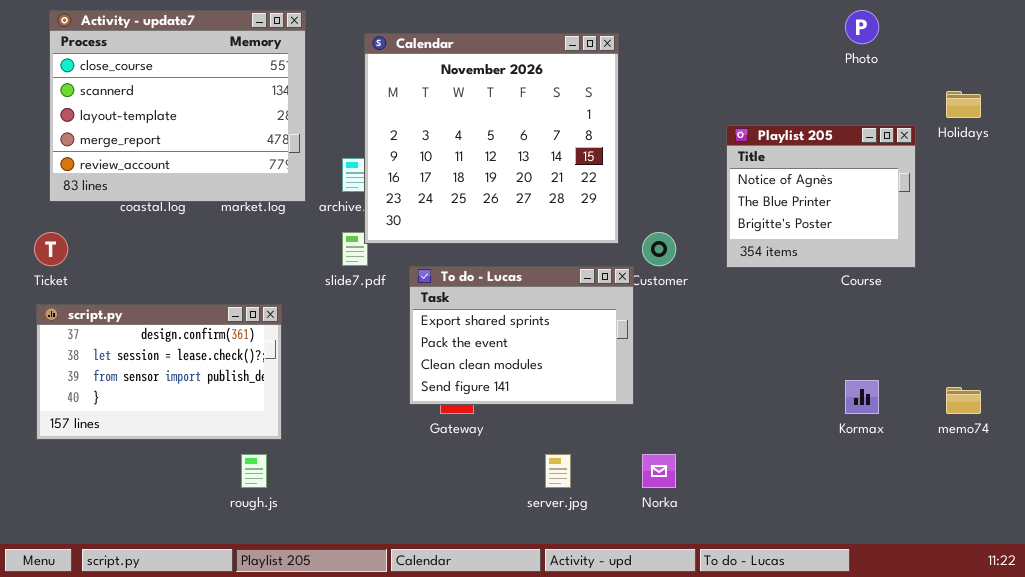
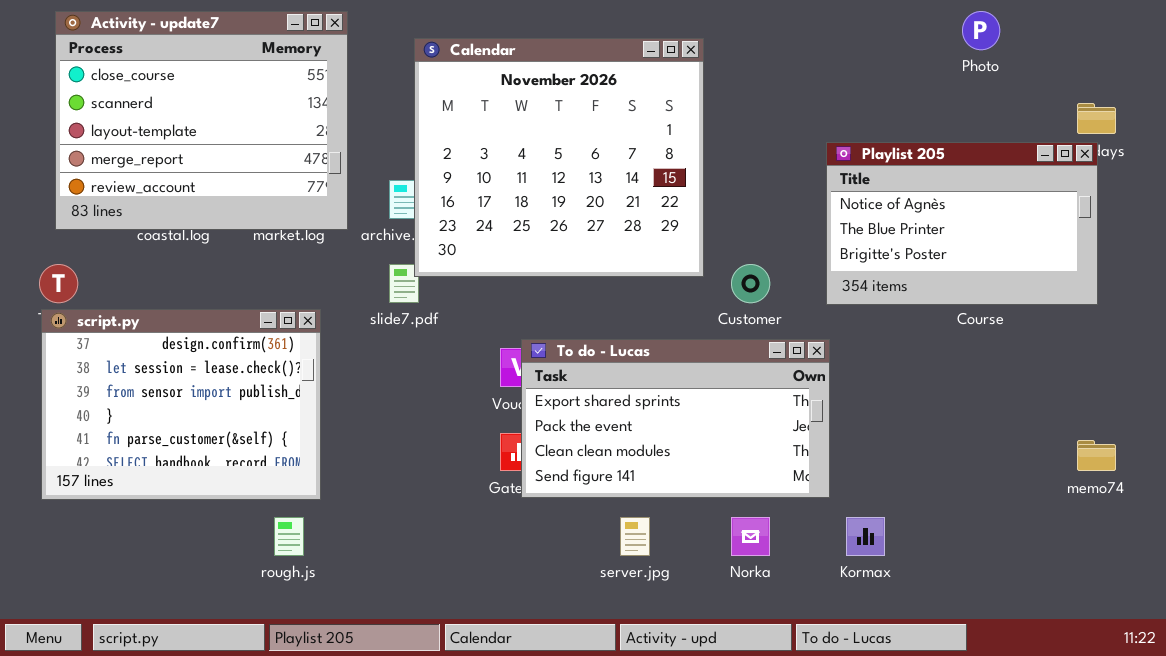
Playlist 205: [726,125,916,268] -> [826,142,1098,305], resized
To do - Lucas: [409,266,634,405] -> [521,339,830,498], moved, resized
script.py: [36,304,282,440] -> [41,309,321,500], resized
Kormax: [845,380,879,414] -> [846,517,885,556], moved

